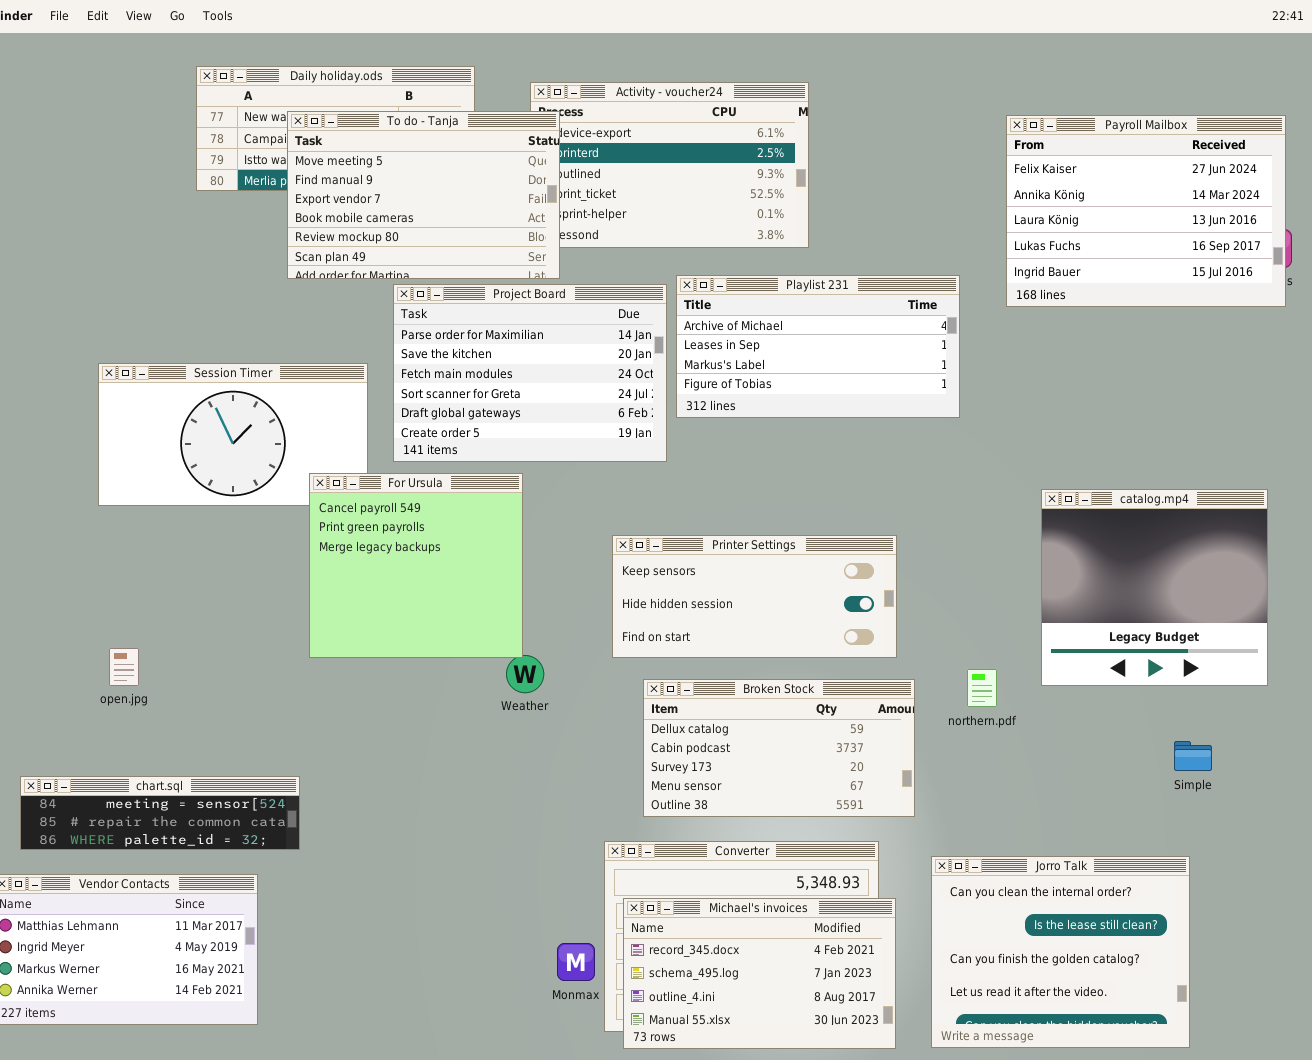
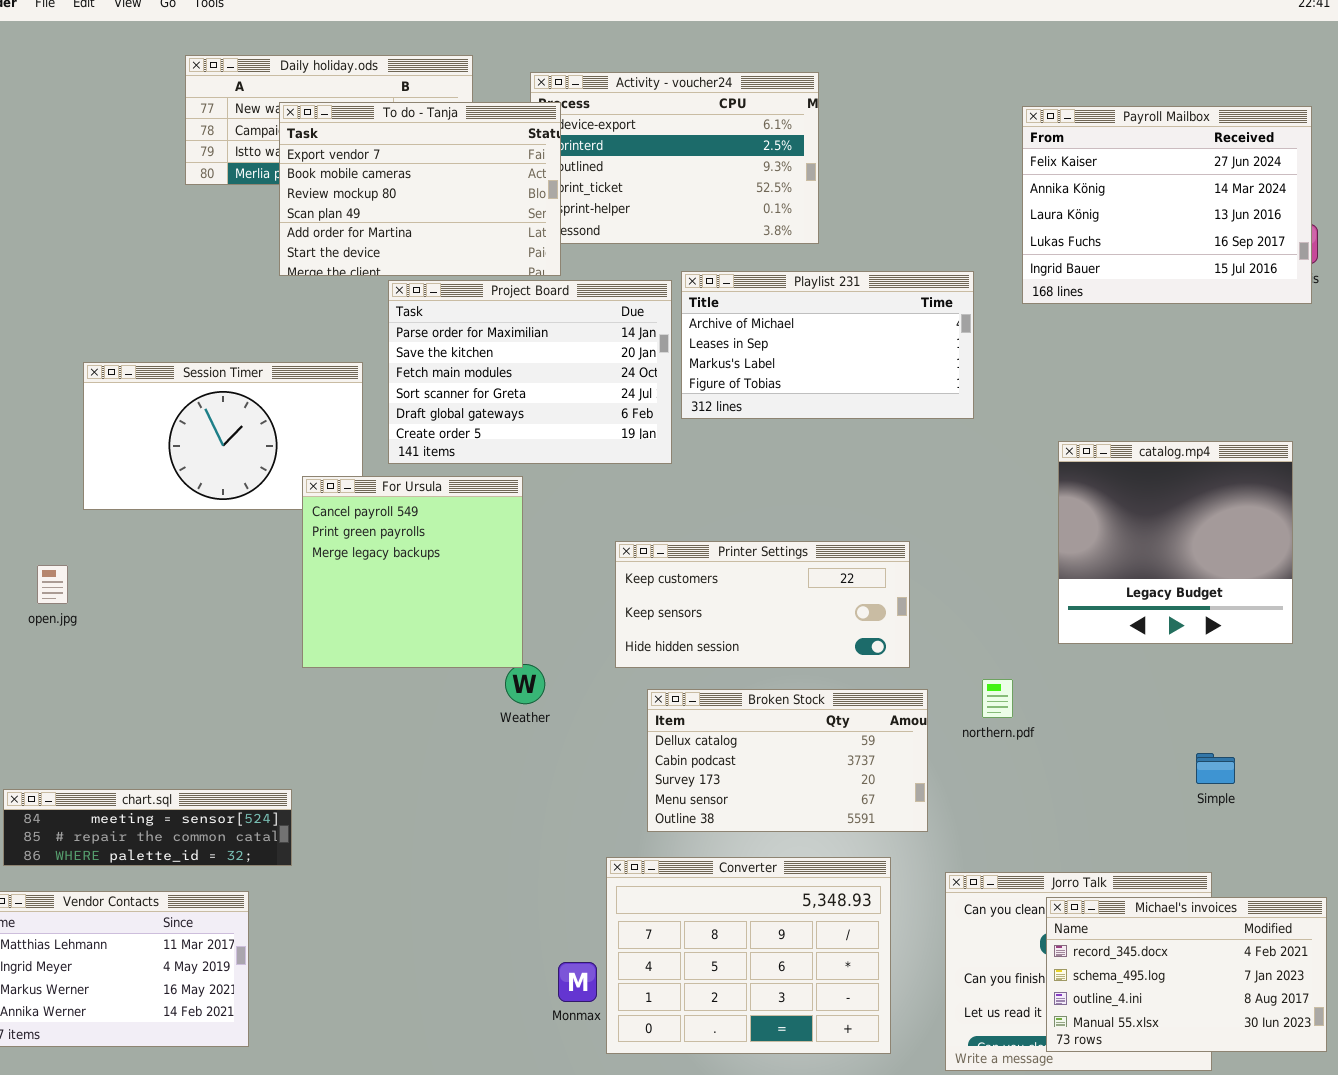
To do - Tanja: [287,111,560,279] -> [279,102,561,276], scrolled down 2 rows
catalog.mp4: [1041,489,1268,686] -> [1058,441,1293,644], moved
Printer Settings: [612,535,897,658] -> [615,541,910,668], scrolled up 1 row
open.jpg: [109,648,139,686] -> [37,565,68,604], moved
Michael's invoices: [623,898,896,1049] -> [1046,897,1327,1052], moved

